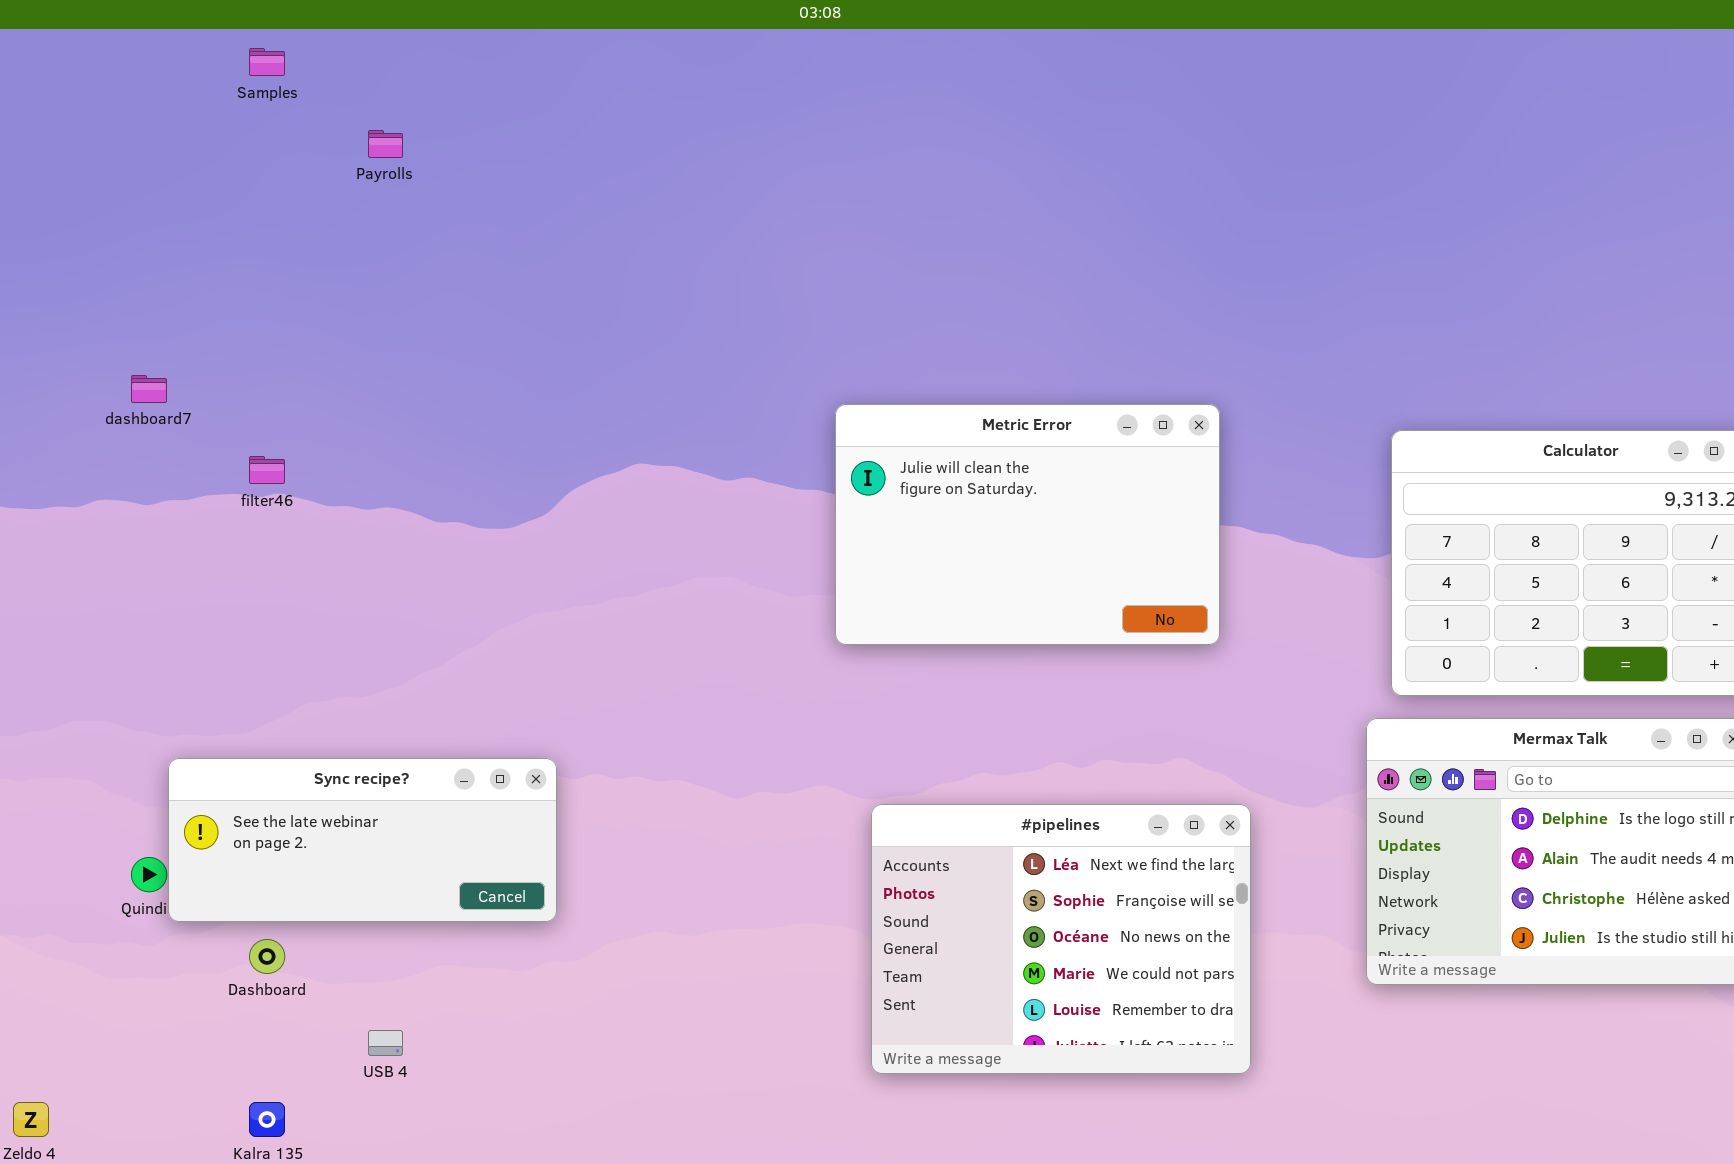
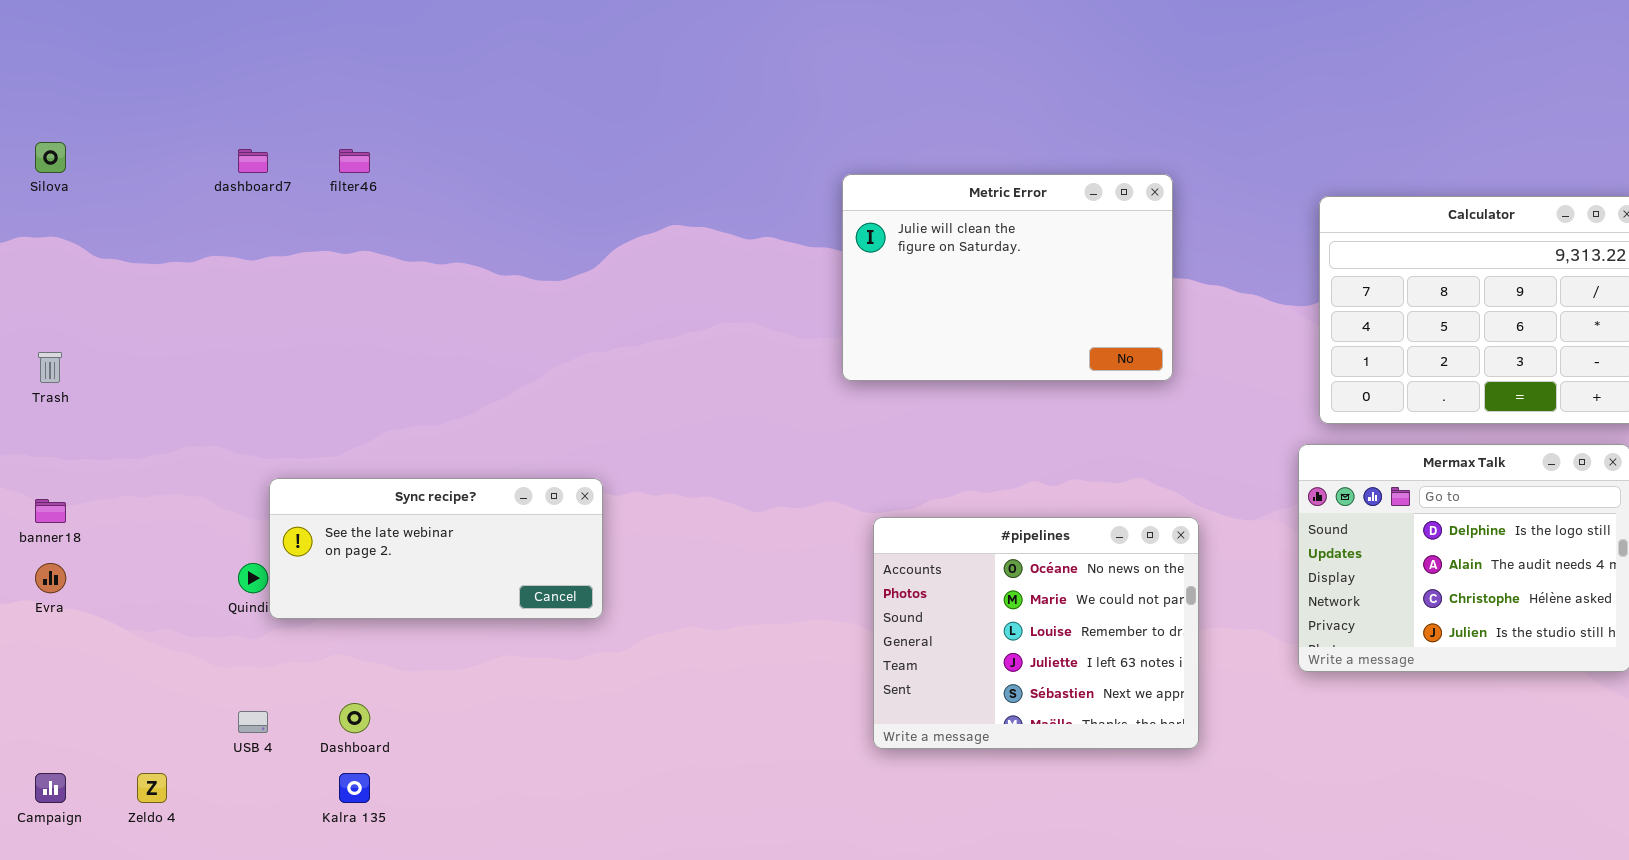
filter46: [249,456,285,484] -> [339,149,370,173], moved
#pipelines: [871,804,1251,1074] -> [873,517,1199,749], scrolled down 2 rows
Dashboard: [249,939,285,974] -> [339,703,370,733], moved
USB 4: [368,1030,403,1056] -> [238,711,268,733], moved

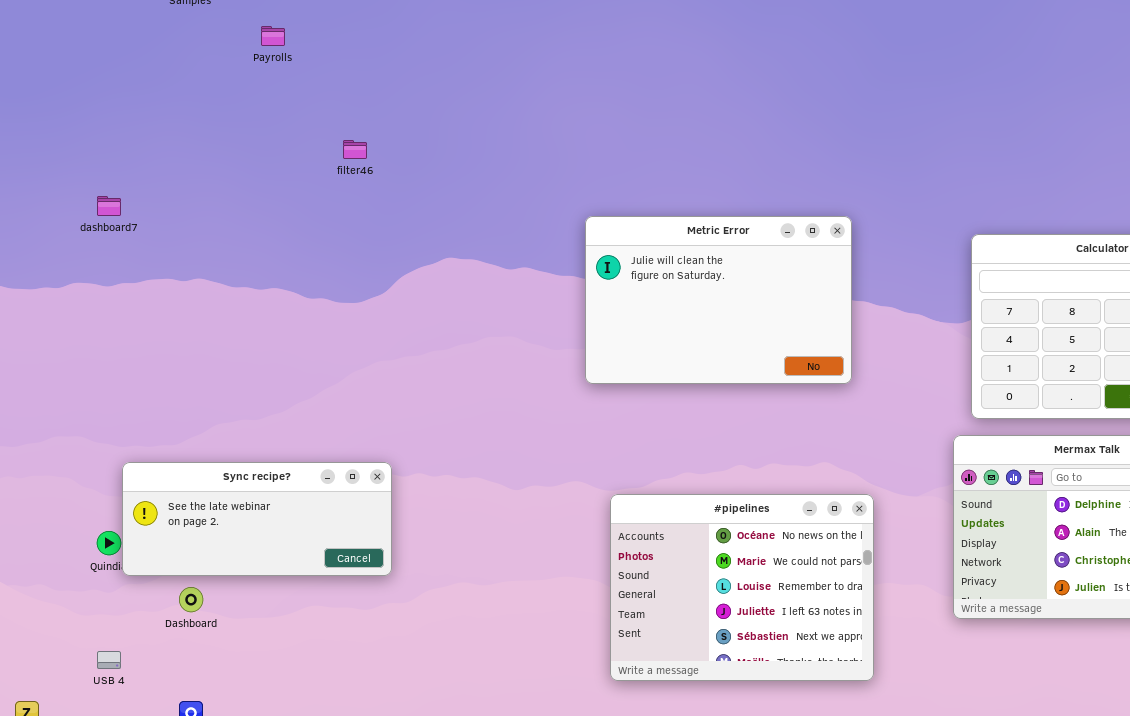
filter46: [339,149,370,173] -> [343,140,367,159], moved
Dashboard: [339,703,370,733] -> [179,587,203,612], moved

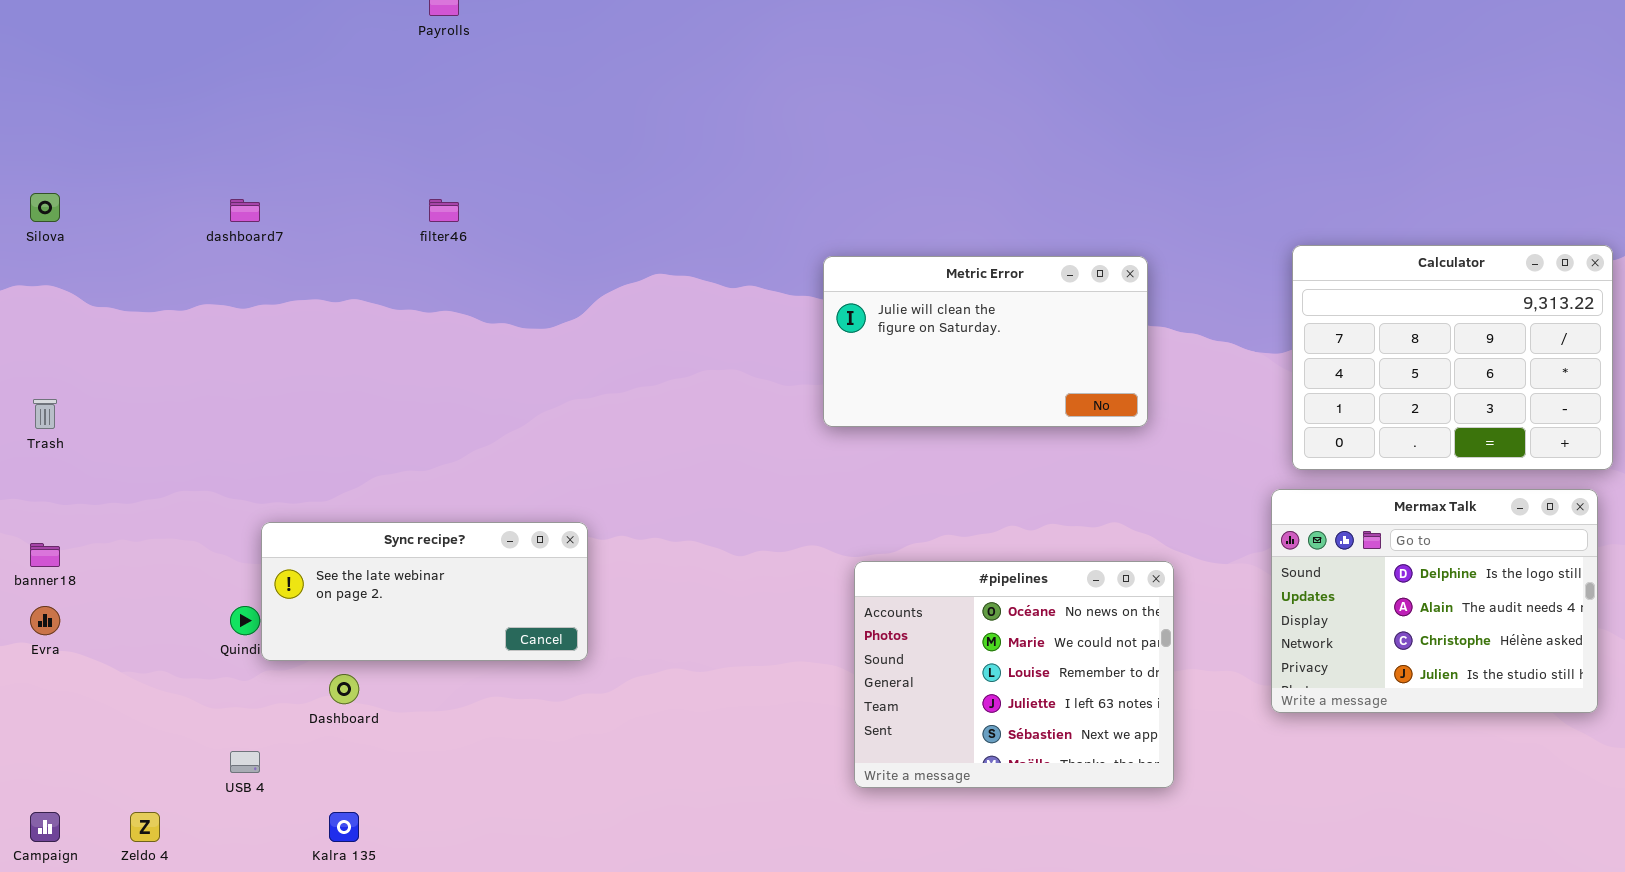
filter46: [343,140,367,159] -> [429,199,459,222], moved
Metric Error: [585,216,852,384] -> [823,256,1148,427], resized

